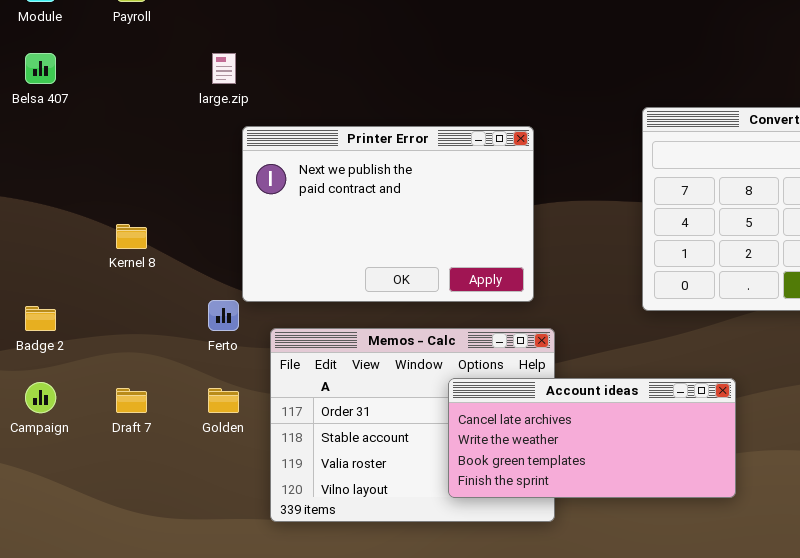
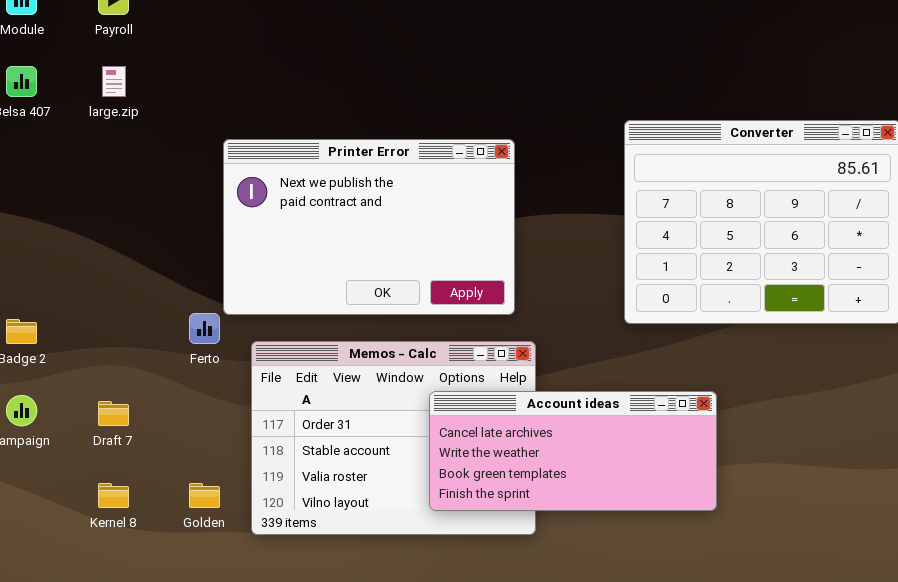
large.zip: [212,53,236,84] -> [102,66,126,97], moved
Kernel 8: [116,224,147,249] -> [98,483,129,508], moved
Golden: [208,388,239,413] -> [189,483,220,508], moved

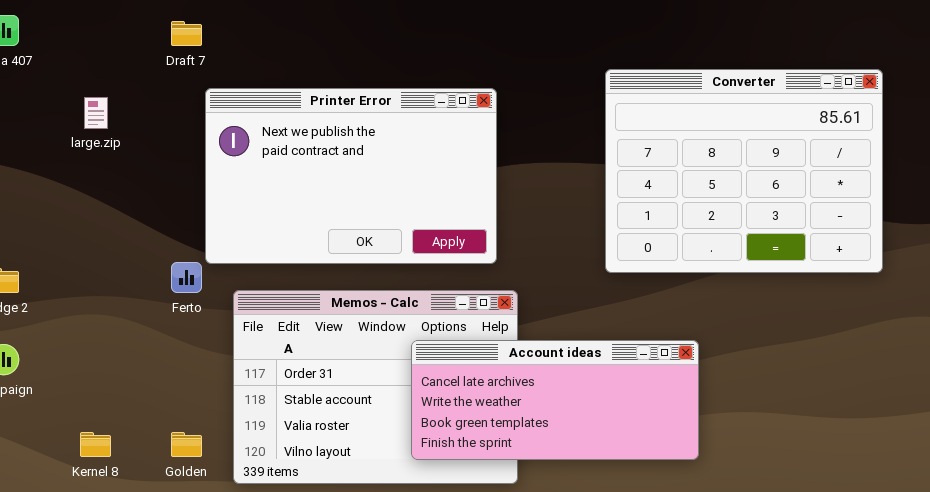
large.zip: [102,66,126,97] -> [84,97,108,129], moved
Draft 7: [98,401,129,426] -> [171,21,202,46], moved

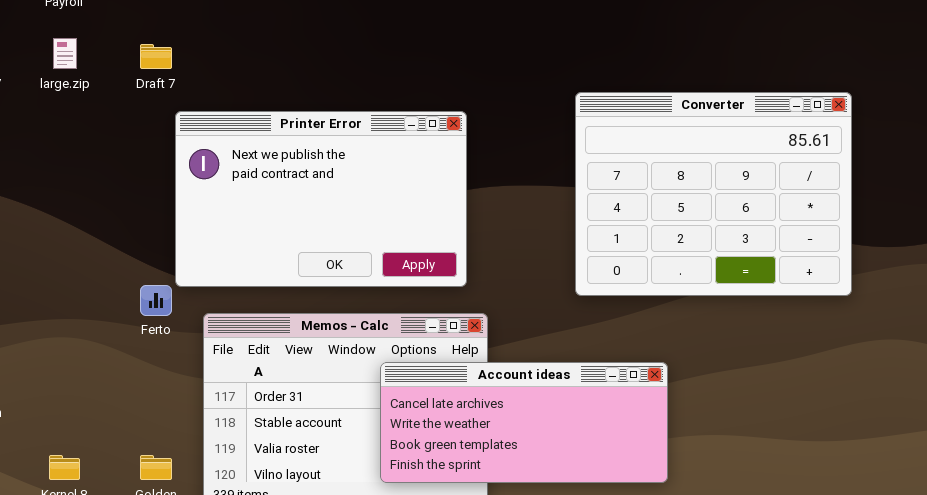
large.zip: [84,97,108,129] -> [53,38,77,69], moved

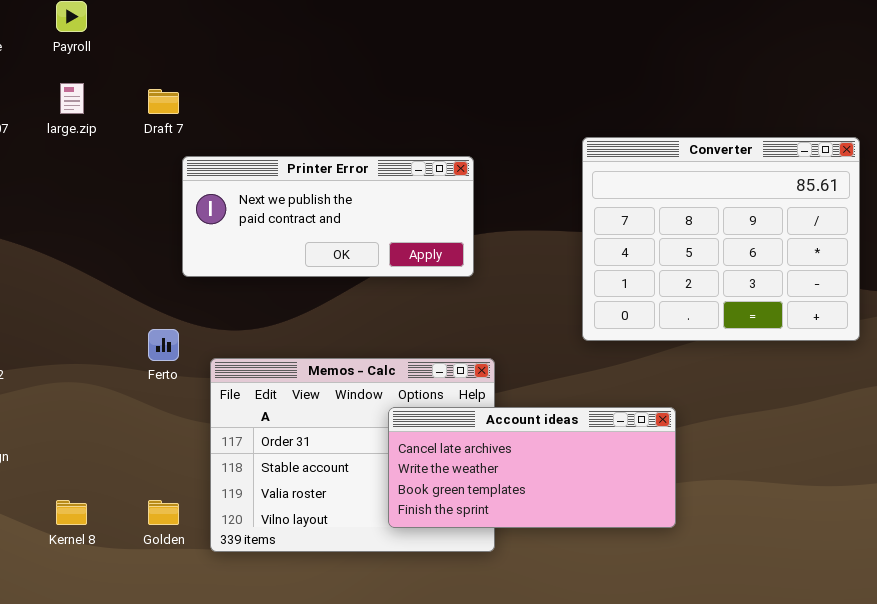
Printer Error: [175,111,467,287] -> [182,156,474,277], resized

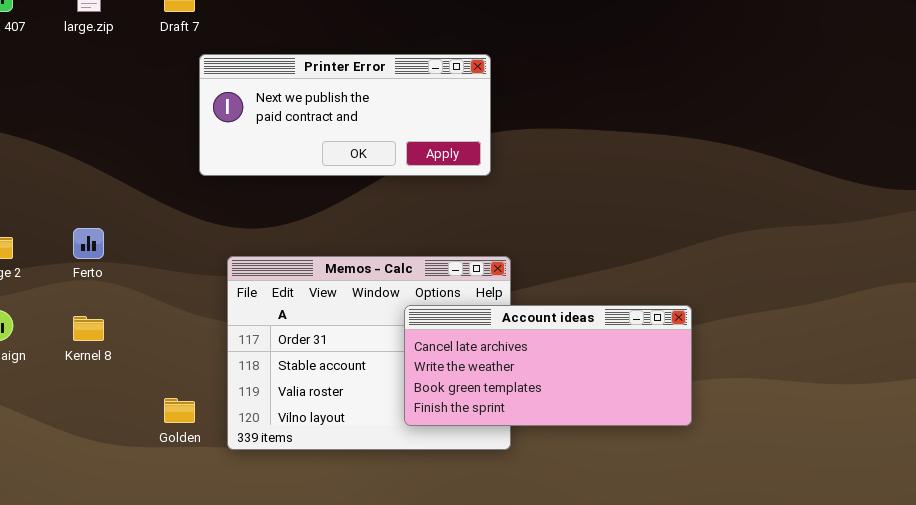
Converter: [582,137,860,341] -> none, closed
Ferto: [148,329,179,361] -> [73,228,104,259], moved
Kernel 8: [56,500,87,525] -> [73,316,104,341], moved

